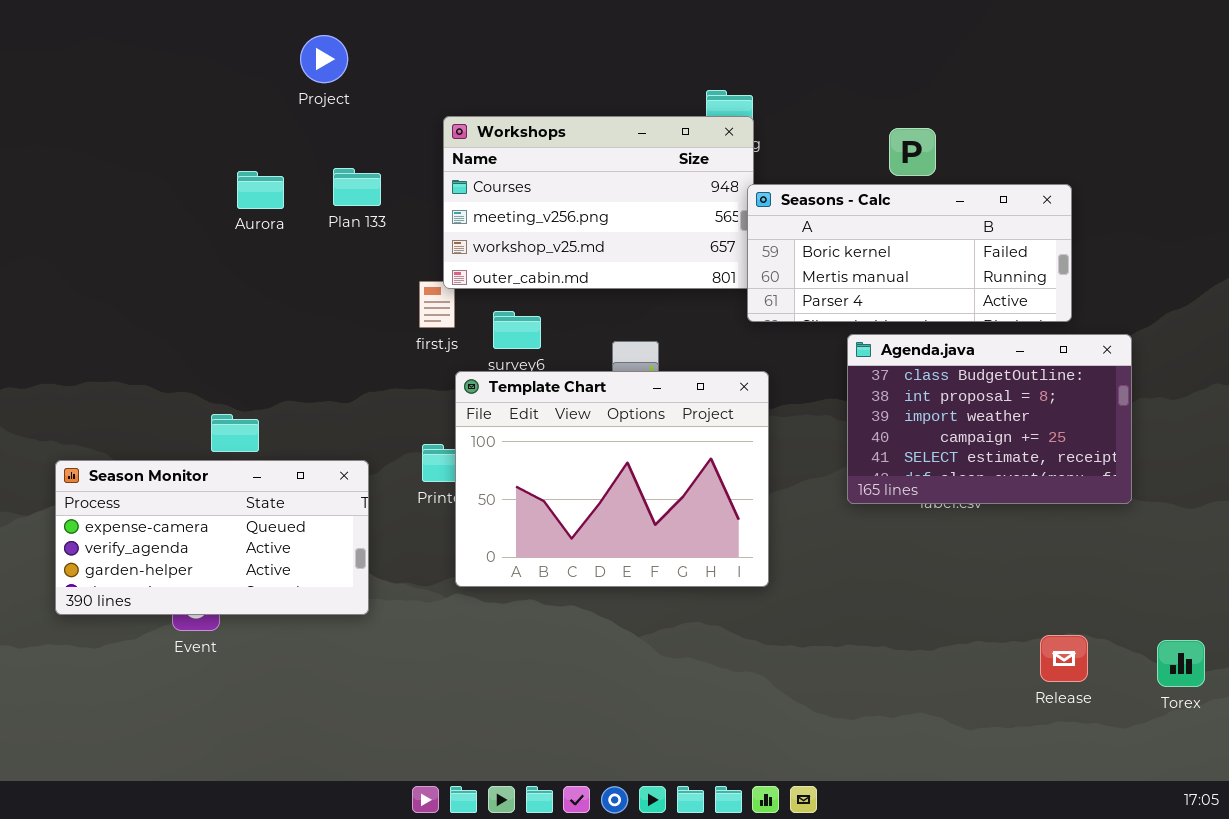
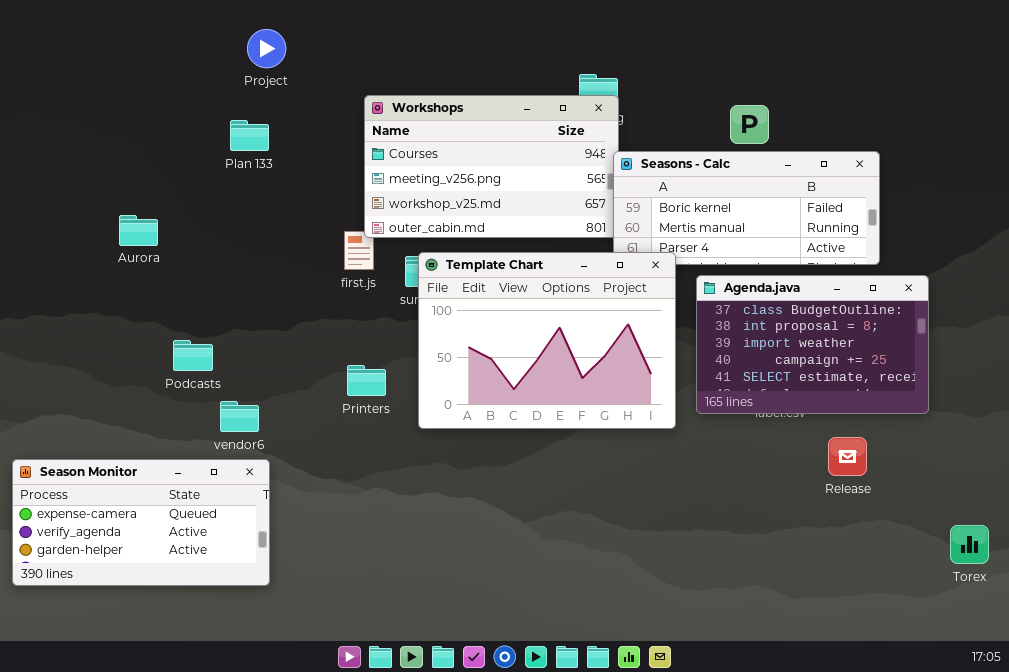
Plan 133: [333,168,381,206] -> [230,120,269,151], moved
Aurora: [237,171,284,209] -> [119,215,158,246], moved
Template Chart: [455,371,769,587] -> [418,252,676,429], moved
Season Monitor: [55,460,369,615] -> [12,459,270,586], moved
Release: [1040,635,1088,682] -> [828,437,867,476], moved

